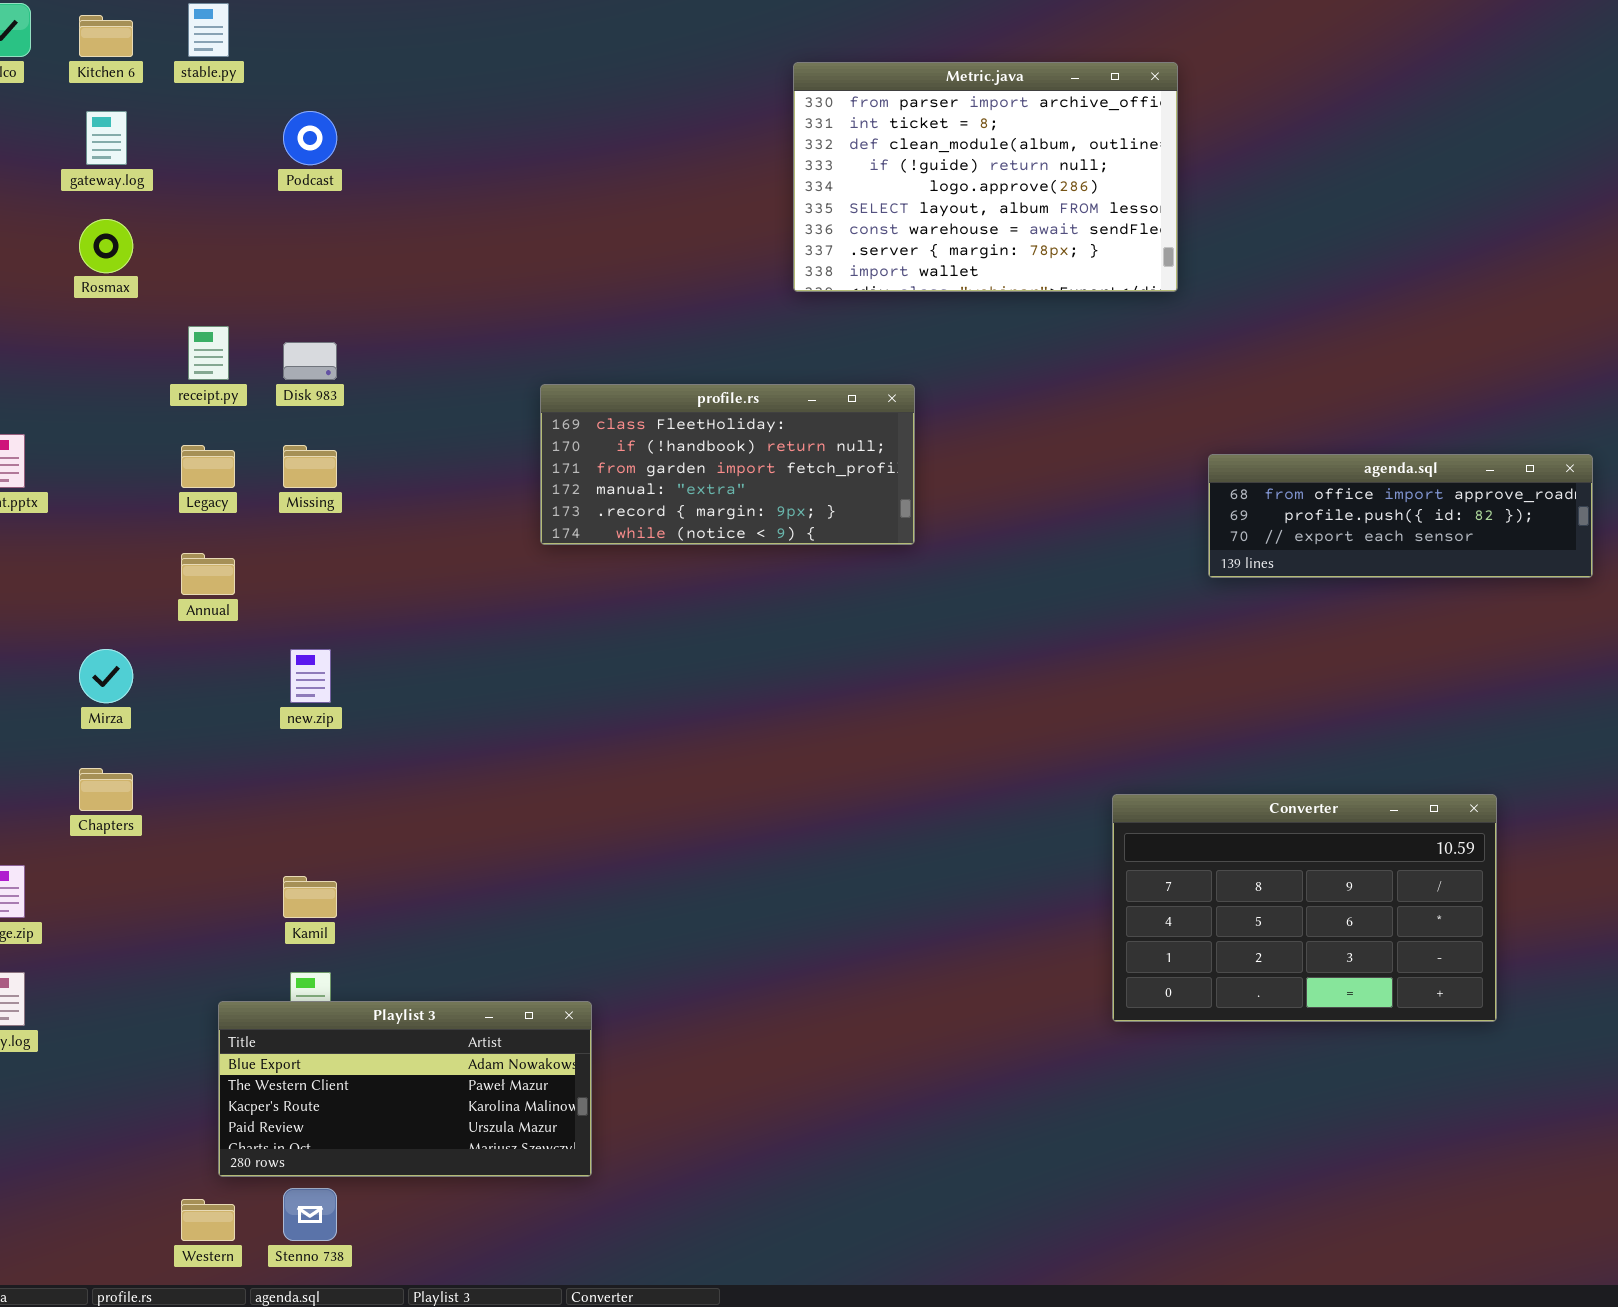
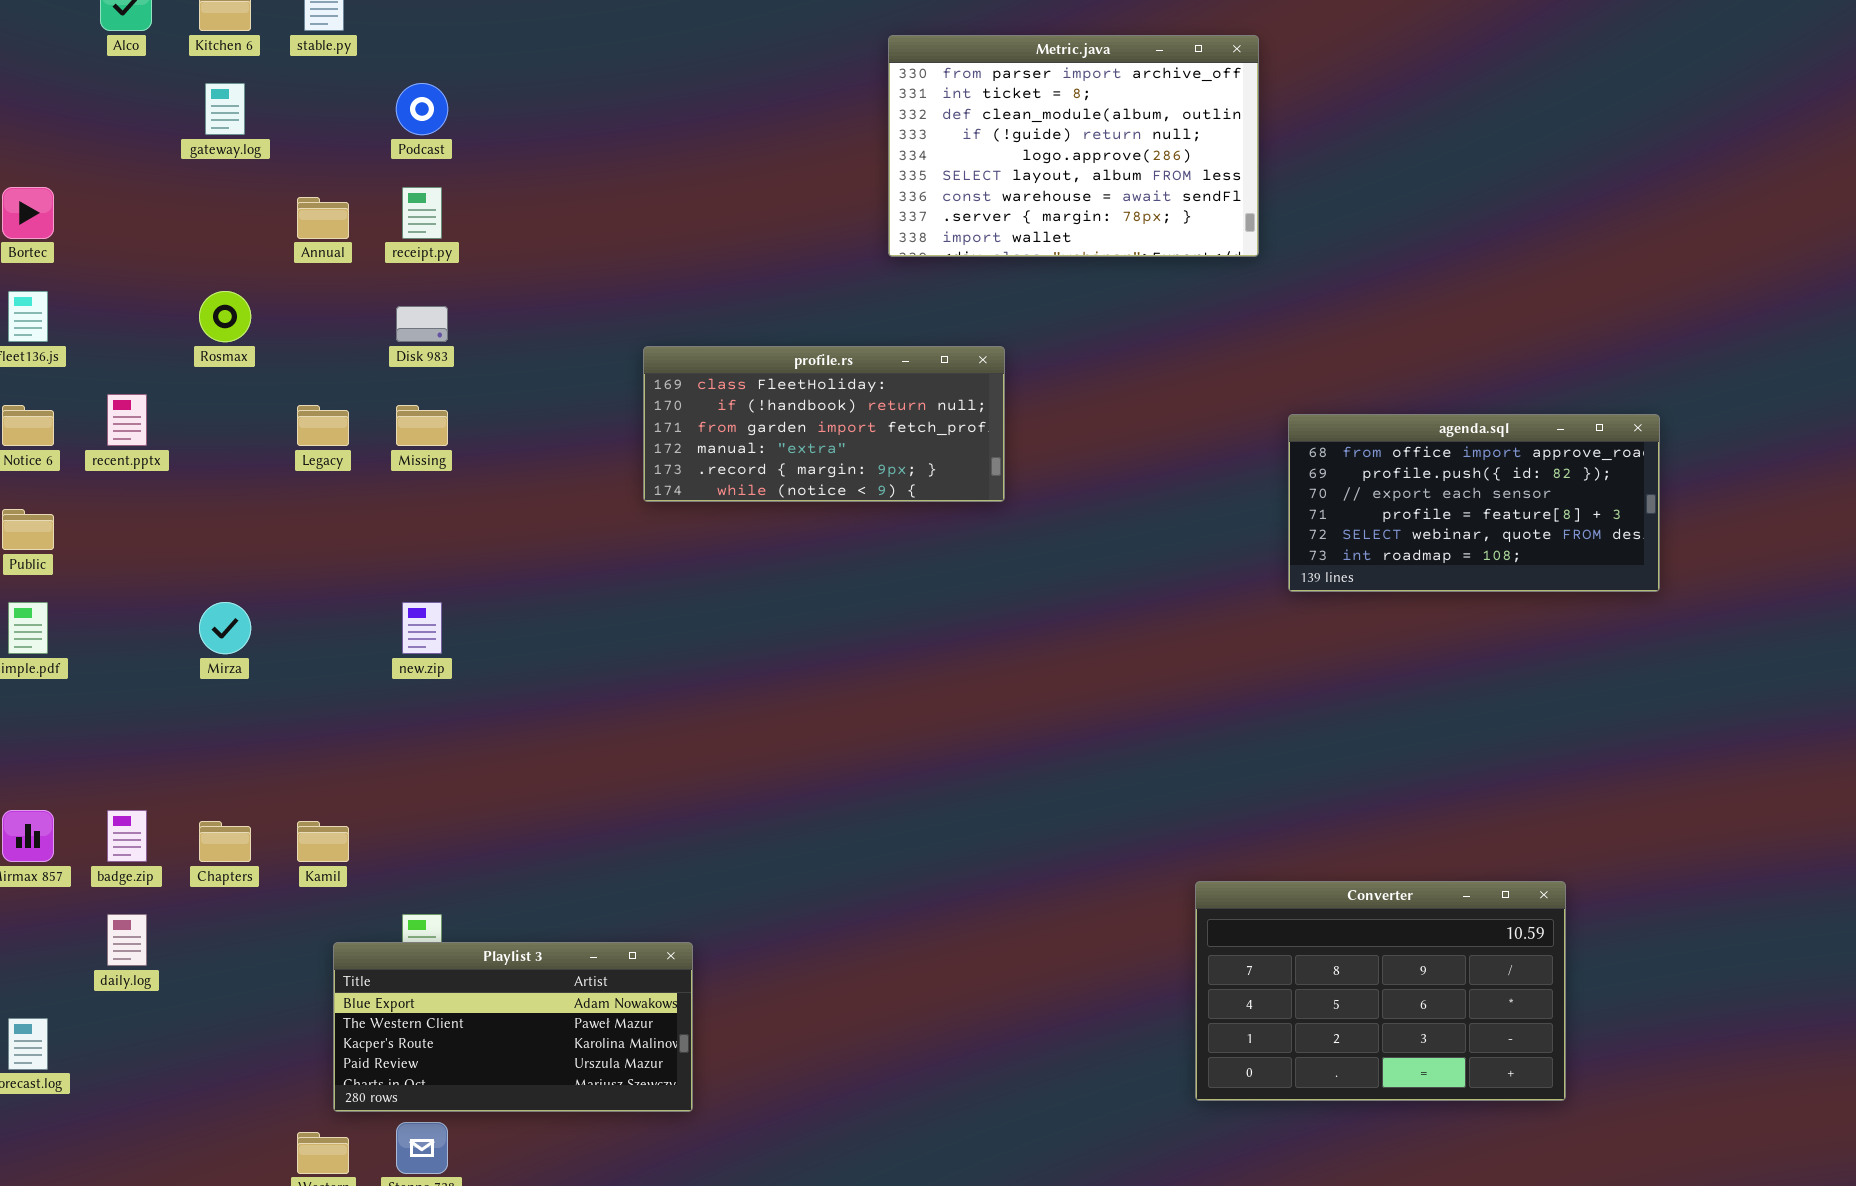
Rosmax: [79,219,133,273] -> [199,291,251,342], moved
receipt.py: [188,326,229,380] -> [402,187,442,239], moved
agenda.sql: [1208,454,1593,578] -> [1288,414,1660,592], resized
Annual: [181,553,235,595] -> [297,197,349,239], moved
Chapters: [79,768,133,811] -> [199,821,251,862], moved
Converter: [1112,794,1497,1022] -> [1195,881,1566,1101], moved
Kamil: [283,876,337,918] -> [297,821,349,862], moved

